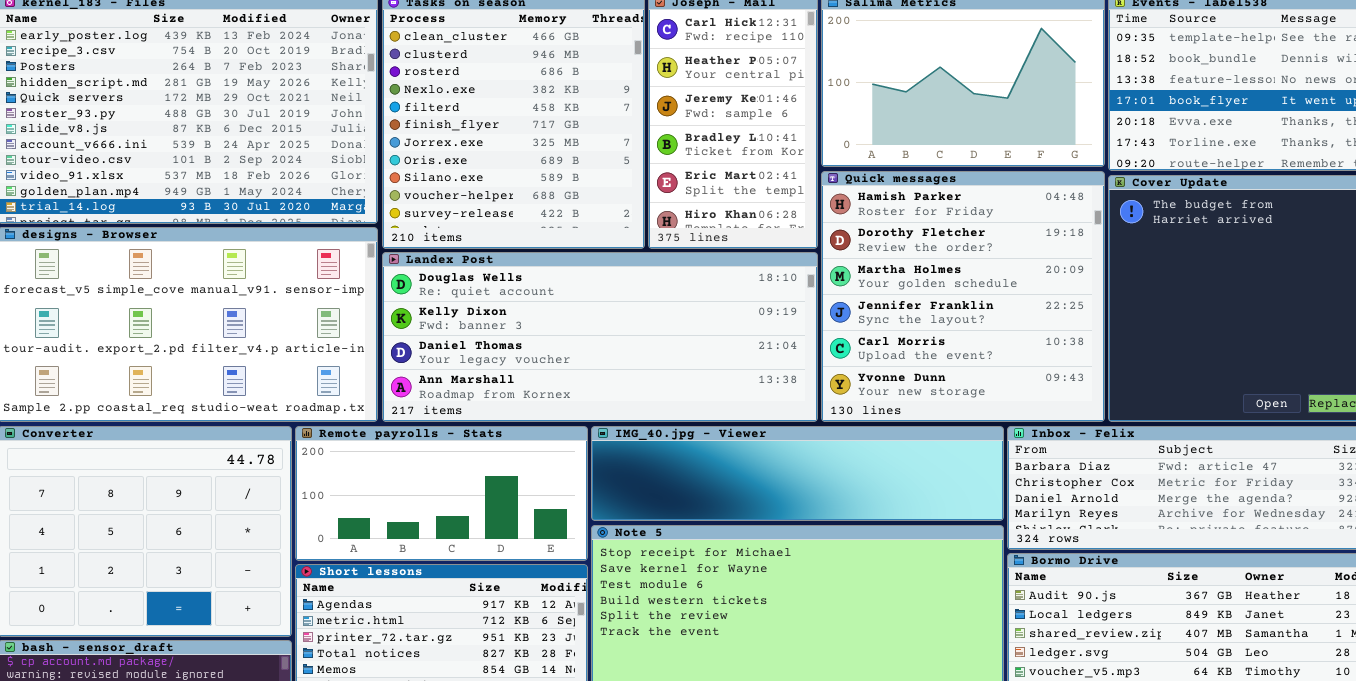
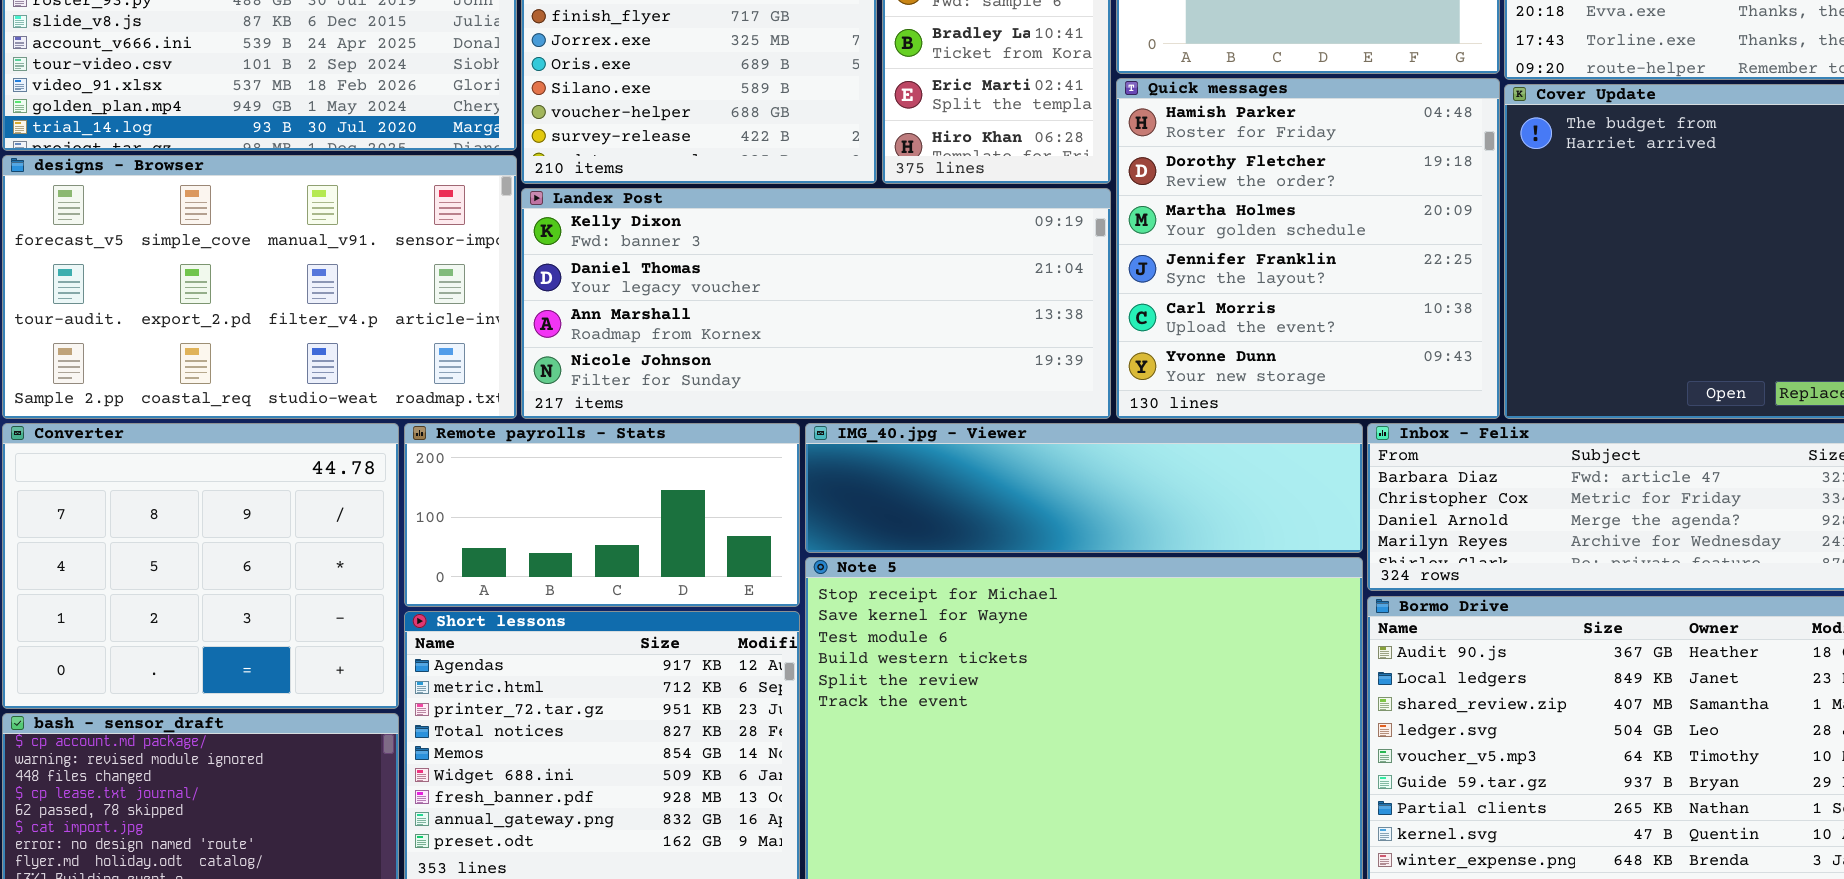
Landex Post: [382,252,818,422] -> [521,188,1111,419], scrolled down 1 row

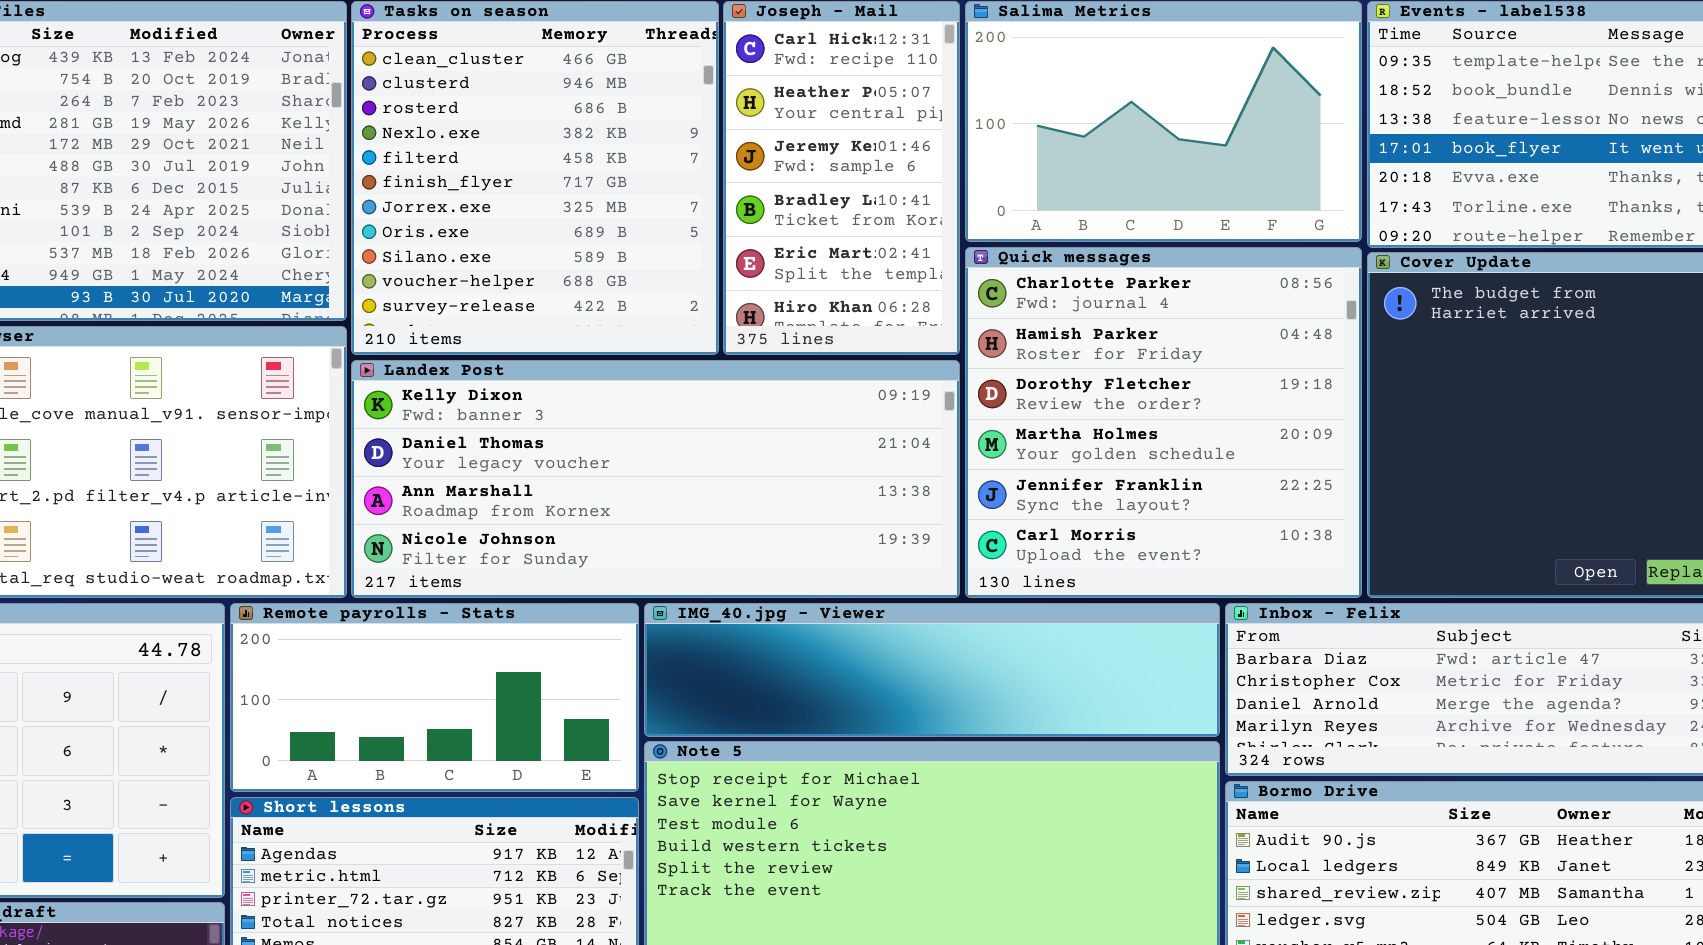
Quick messages: [1116,78,1500,419] -> [965,247,1362,598], scrolled up 1 row

